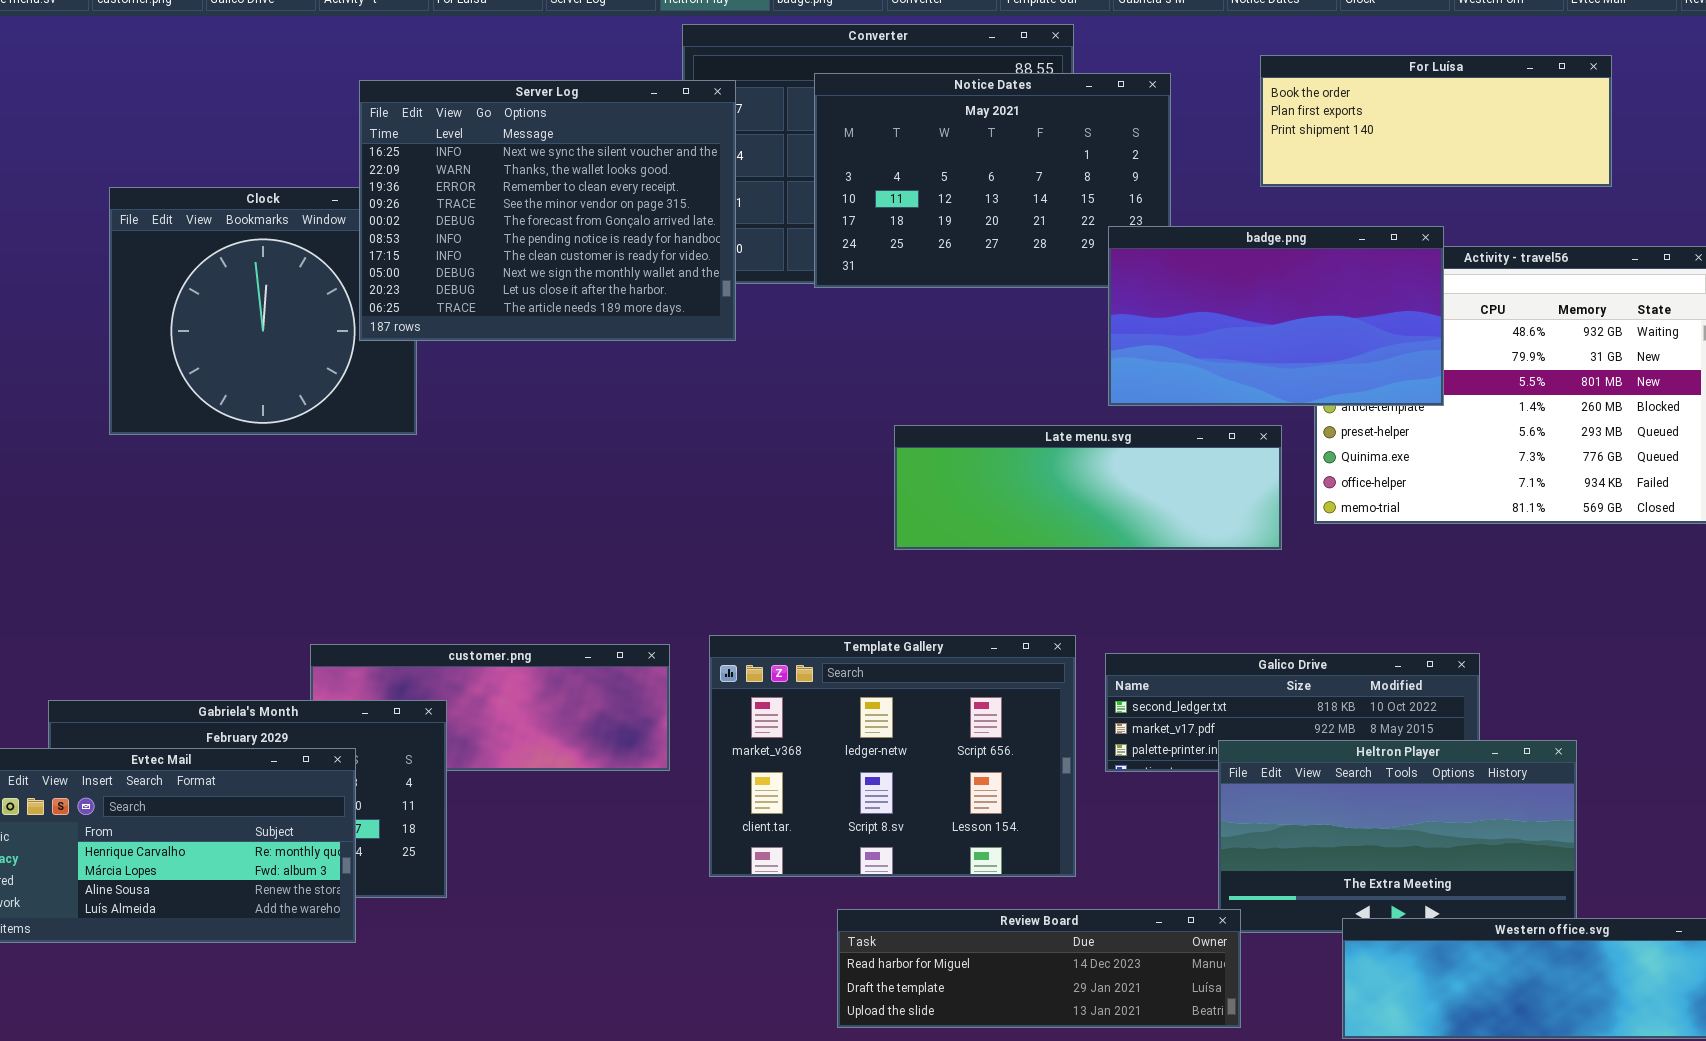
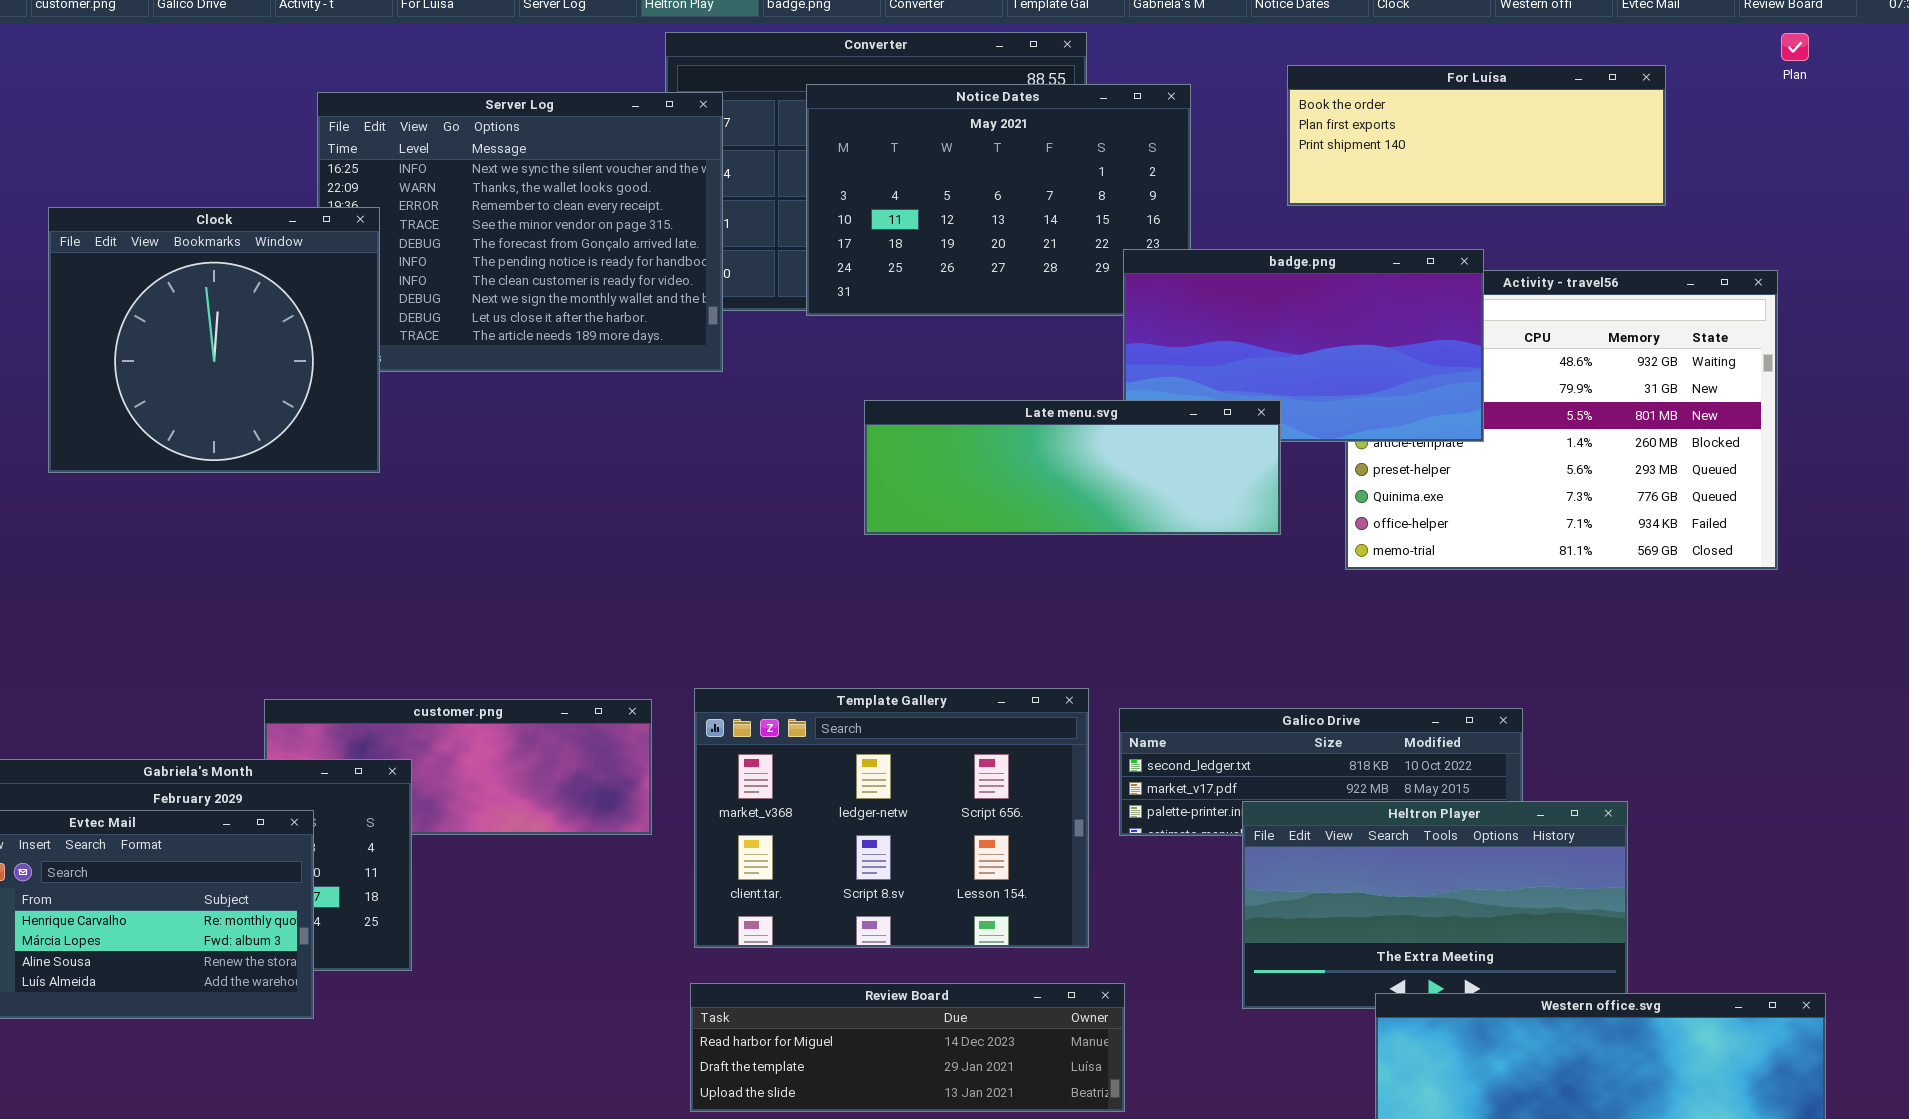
Clock: [109,187,417,435] -> [48,207,380,473], raised
Late menu.svg: [894,425,1282,550] -> [864,400,1281,535], moved
Review Board: [837,909,1241,1028] -> [690,983,1125,1112], moved

